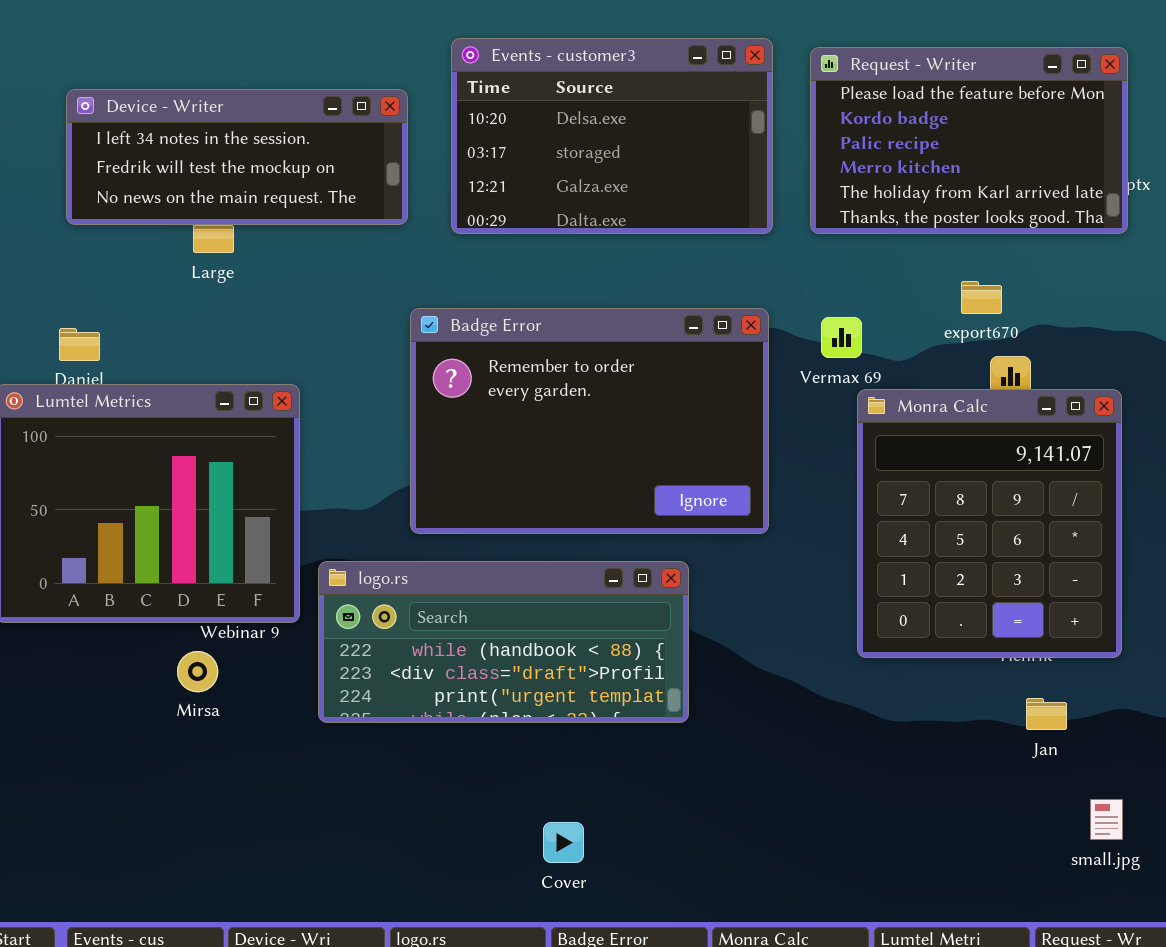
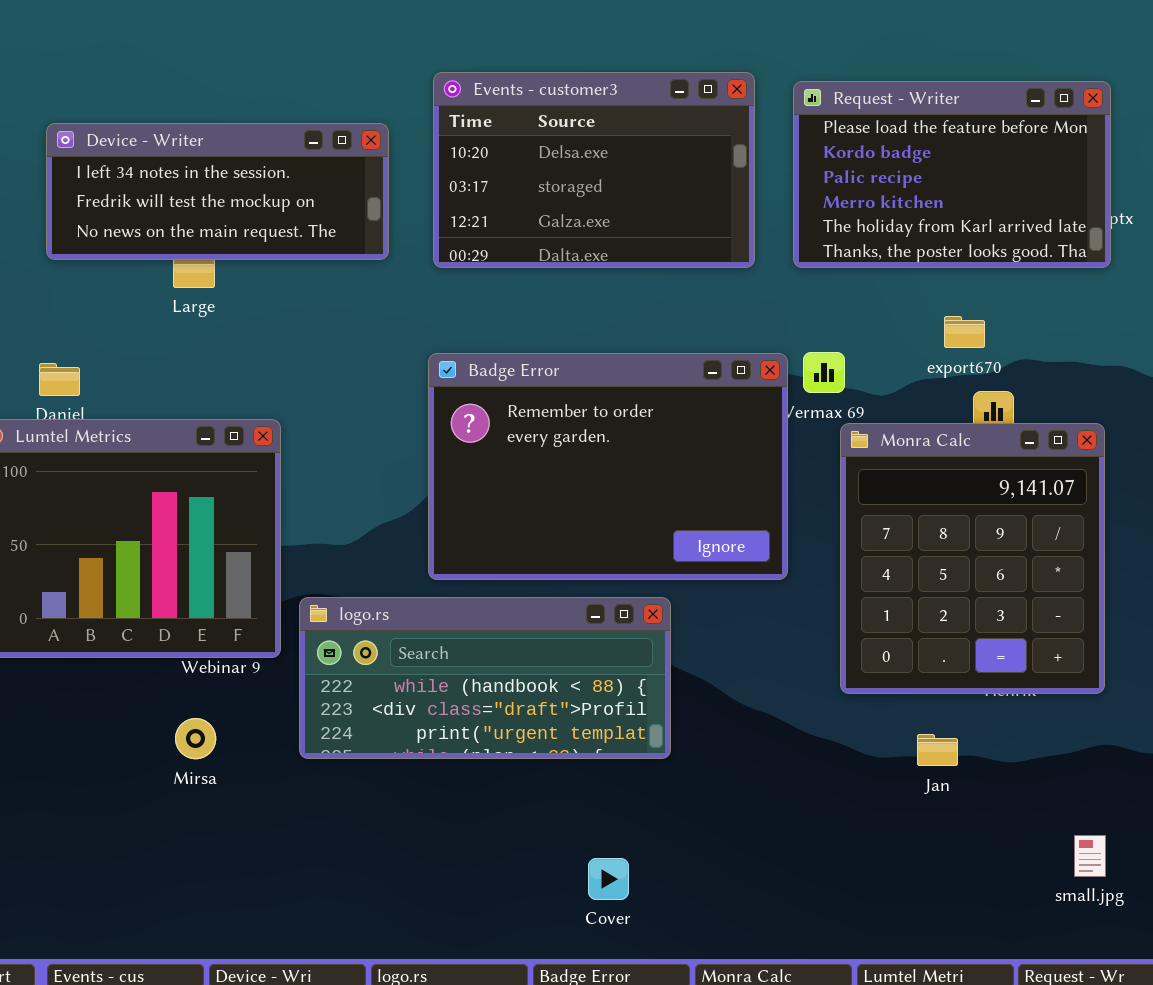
Badge Error: [410,308,769,534] -> [428,353,788,580], moved
Mirsa: [177,651,218,692] -> [175,718,216,759], moved
Jan: [1026,698,1067,730] -> [917,734,958,766], moved
Cover: [543,822,584,863] -> [588,858,629,900], moved

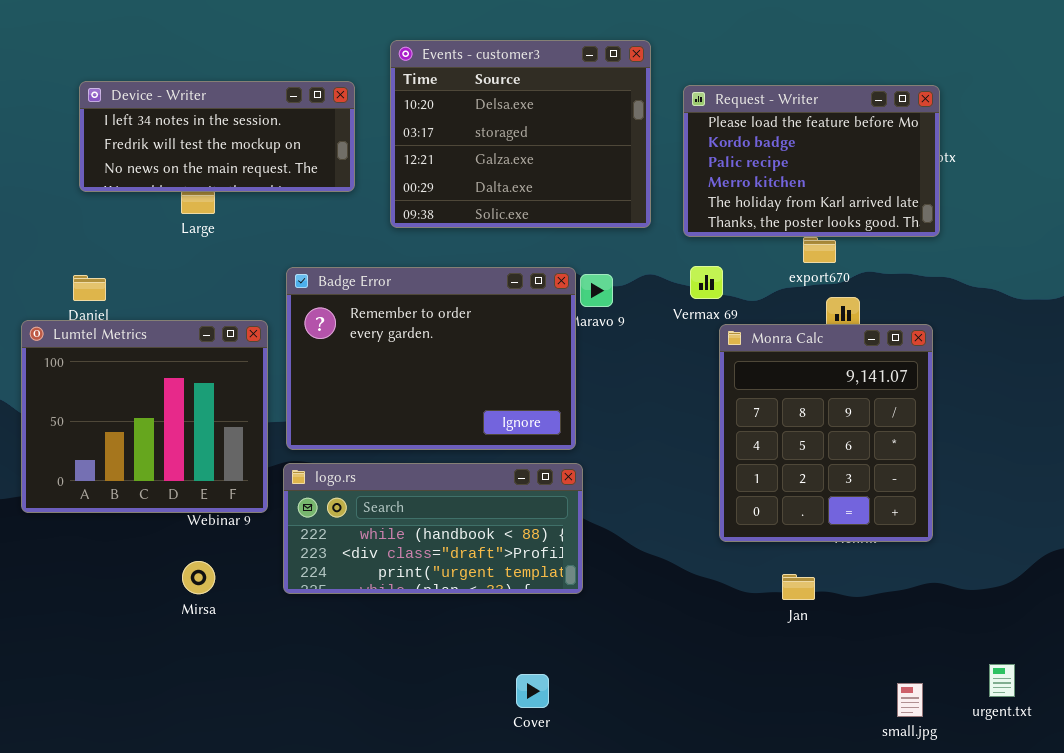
Events - customer3: [433,72,755,268] -> [390,40,651,228], resized
Request - Writer: [793,81,1111,268] -> [683,85,940,237], moved
Badge Error: [428,353,788,580] -> [286,267,576,450], moved
small.jpg: [1074,835,1106,877] -> [897,683,923,717], moved

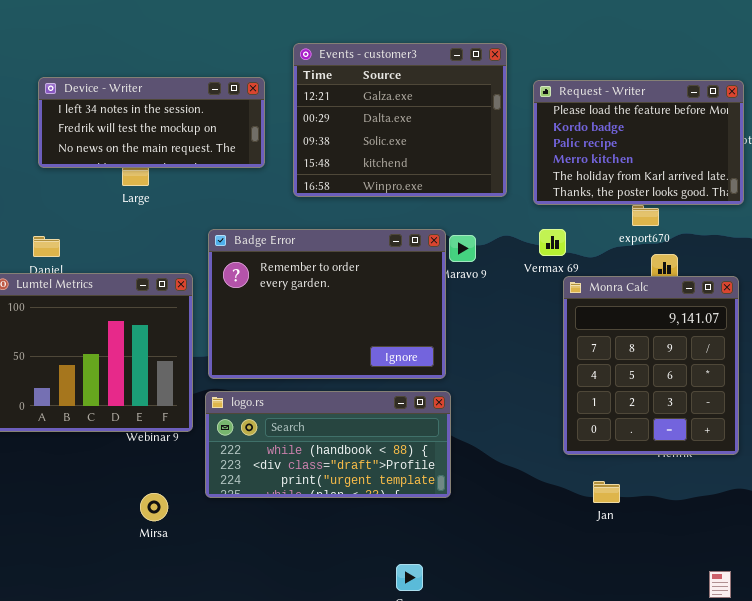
Events - customer3: [390,40,651,228] -> [293,43,507,197], scrolled down 2 rows
Mirsa: [182,561,215,594] -> [140,493,168,521], moved
Jan: [782,574,815,600] -> [593,481,620,503], moved

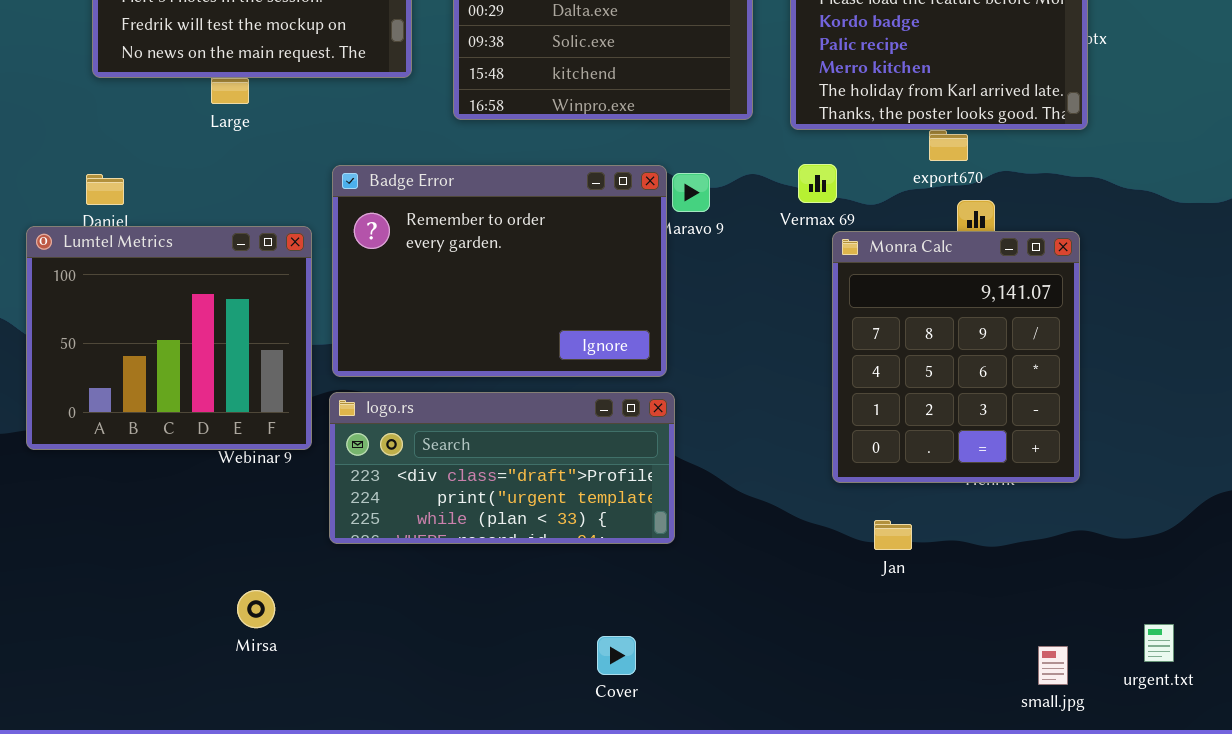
logo.rs: [205,391,451,498] -> [329,392,675,544], scrolled down 1 row
Mirsa: [140,493,168,521] -> [237,590,275,628], moved

